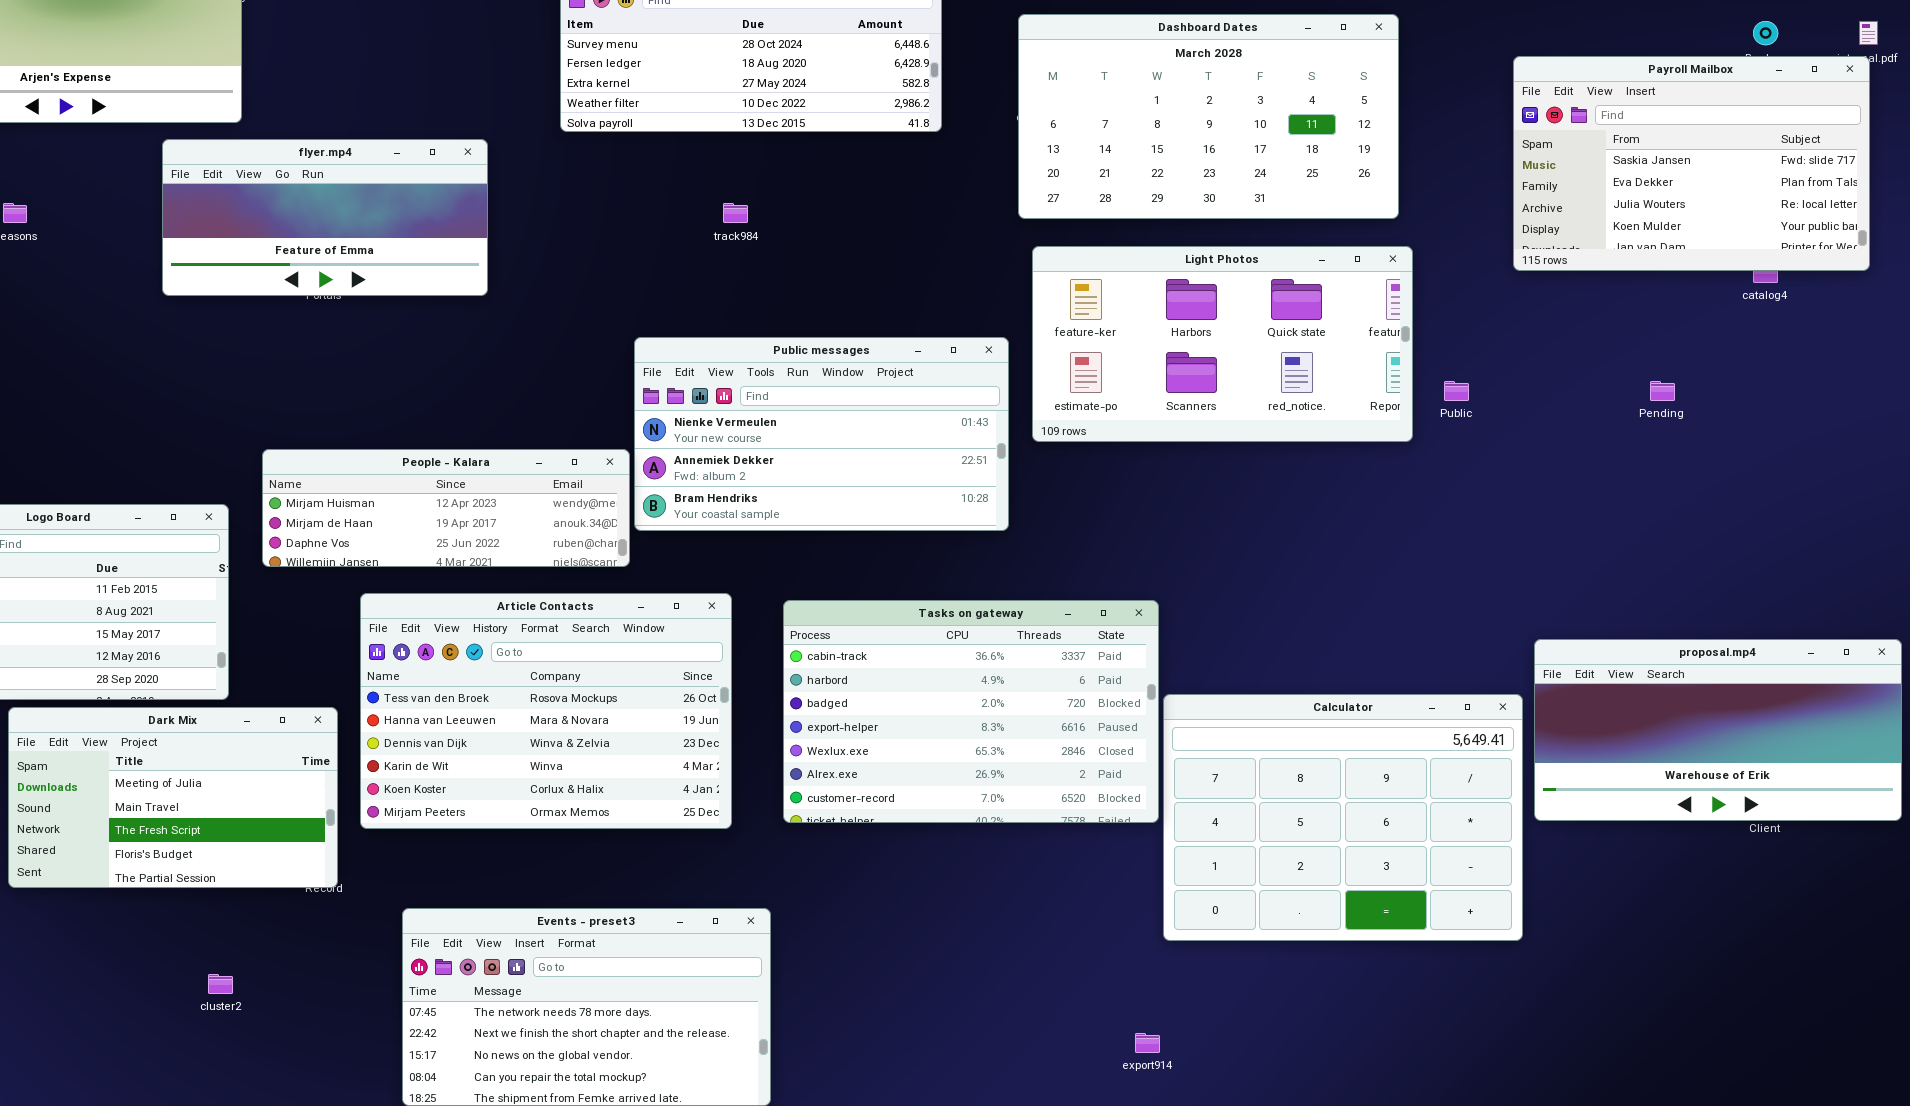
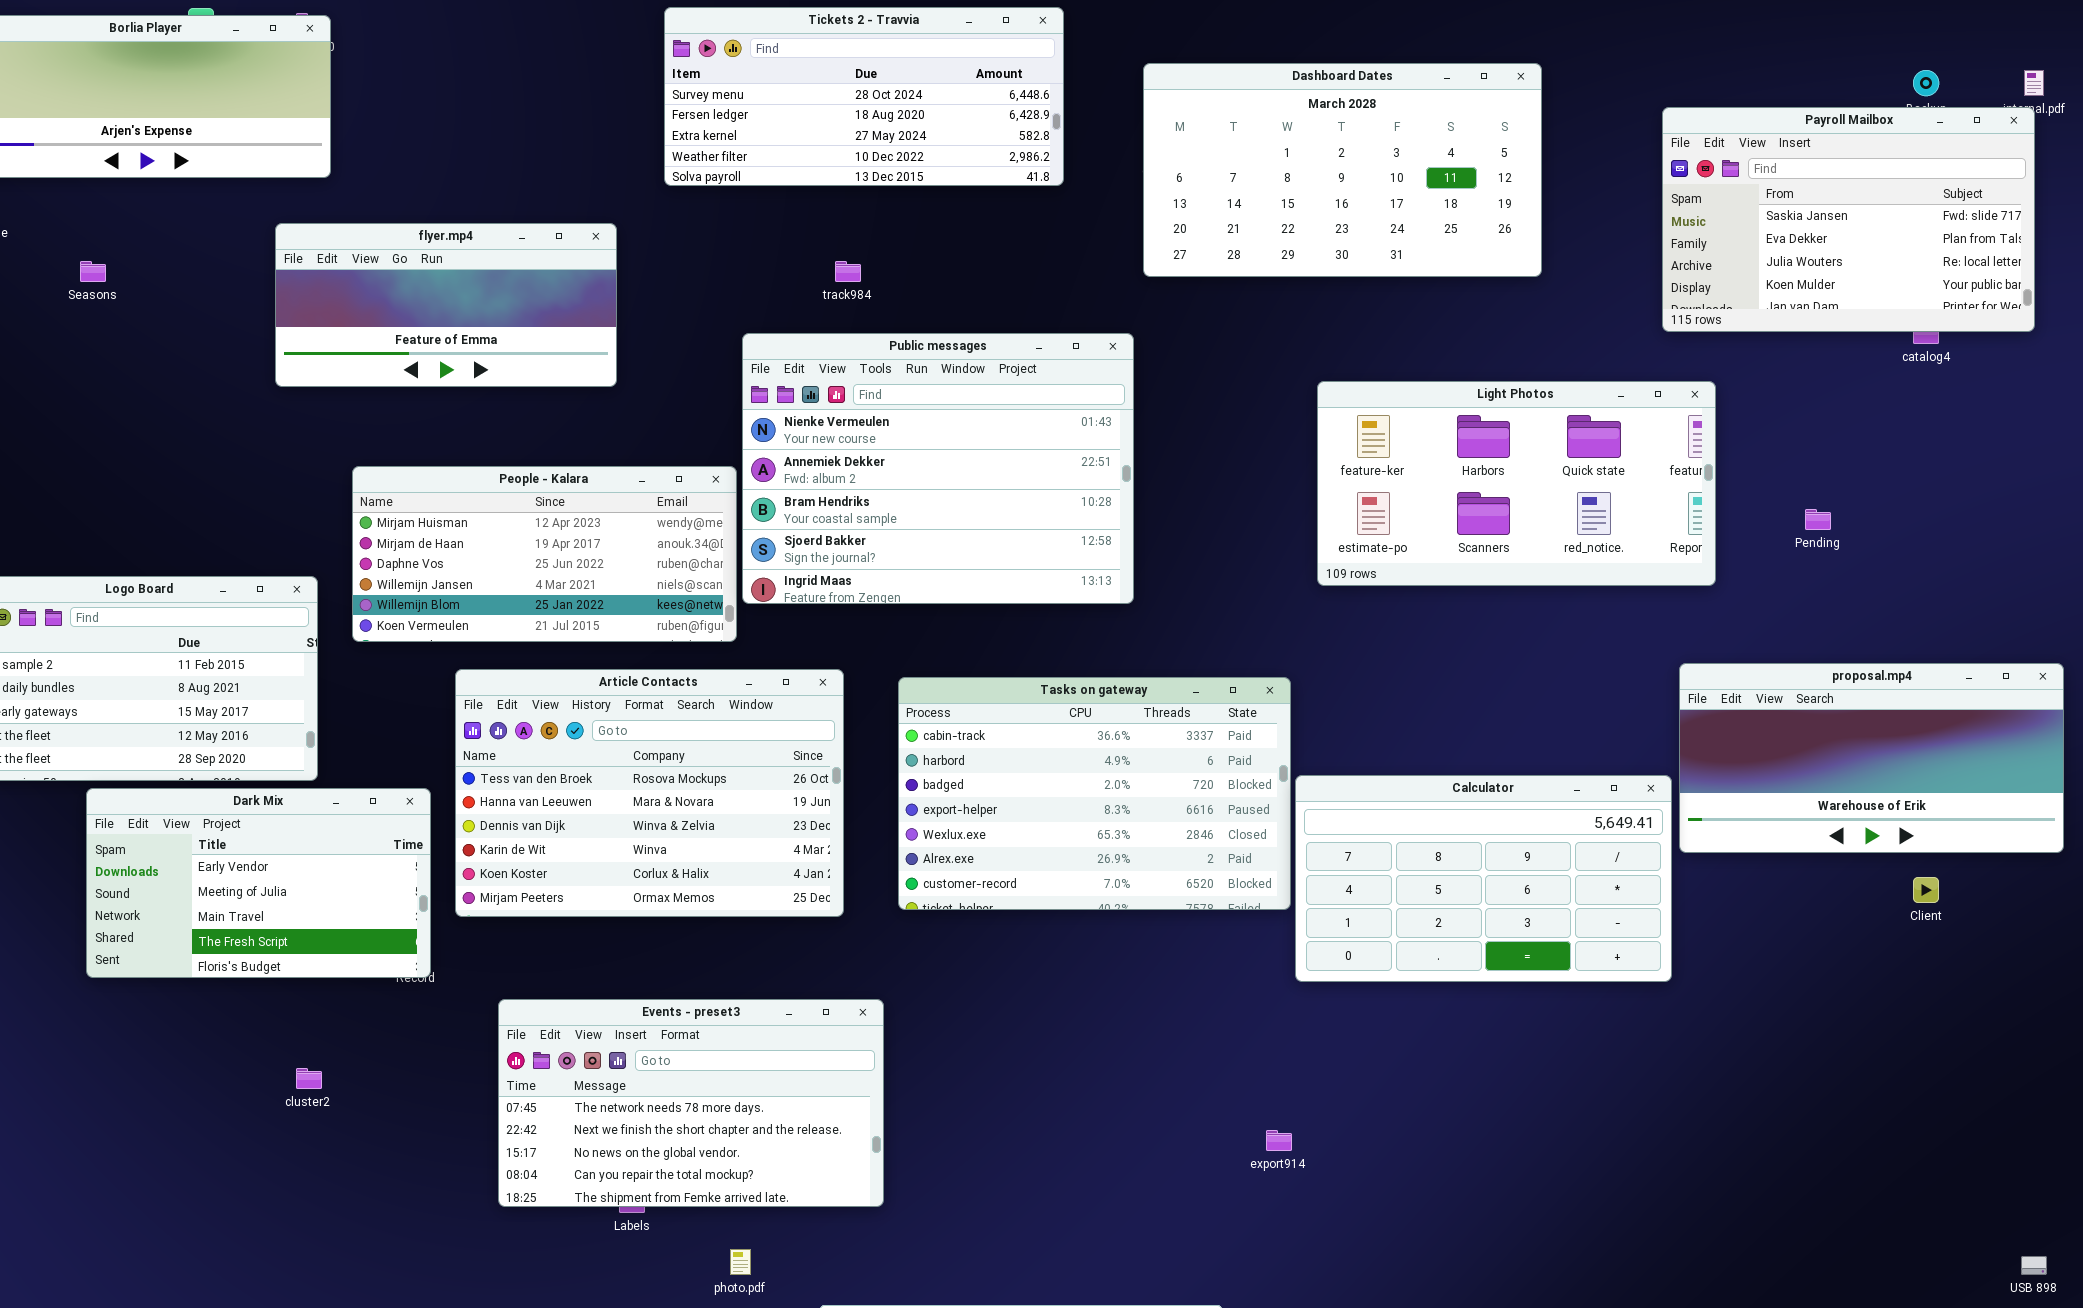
flyer.mp4: [162,139,488,296] -> [275,223,617,387], moved
Light Photos: [1032,246,1413,442] -> [1317,381,1716,586], moved
Public messages: [634,337,1009,531] -> [742,333,1134,604], resized
Pending: [1650,381,1675,401] -> [1805,509,1831,530], moved
People - Kalara: [262,449,630,567] -> [352,466,737,642], resized
proposal.mp4: [1534,639,1902,821] -> [1679,663,2064,853], moved
Calculator: [1163,694,1523,941] -> [1295,775,1672,982], resized
Dark Mix: [8,707,338,888] -> [86,788,431,978], scrolled up 1 row

